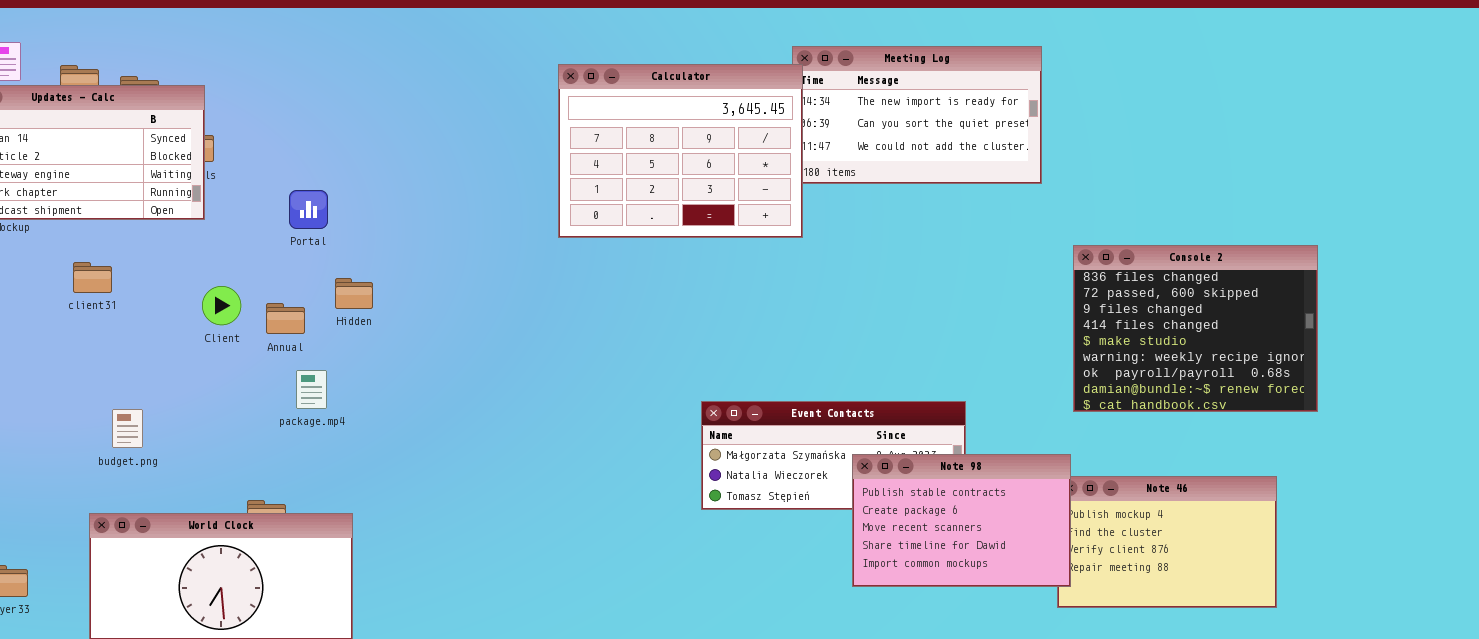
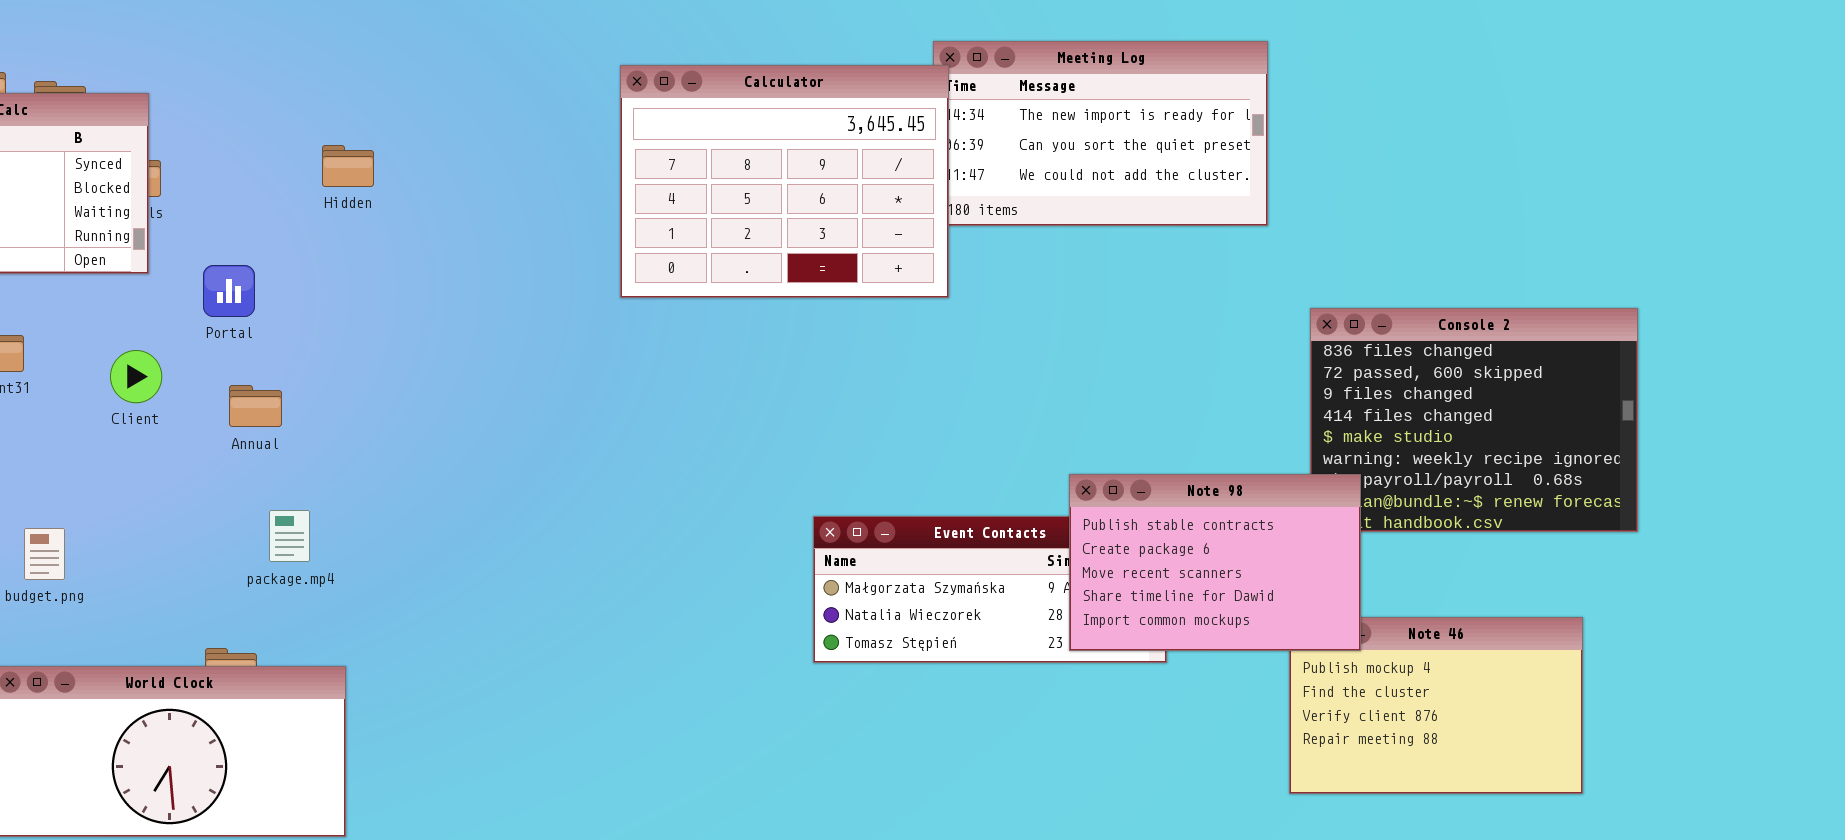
Portal: [289,190,328,229] -> [203,265,255,317], moved
Hidden: [335,278,373,309] -> [322,145,374,187], moved
Client: [202,286,241,325] -> [110,350,162,403], moved
package.mp4: [296,370,327,409] -> [269,510,310,562], moved
Note 98: [852,454,1071,587] -> [1069,474,1361,651], moved

